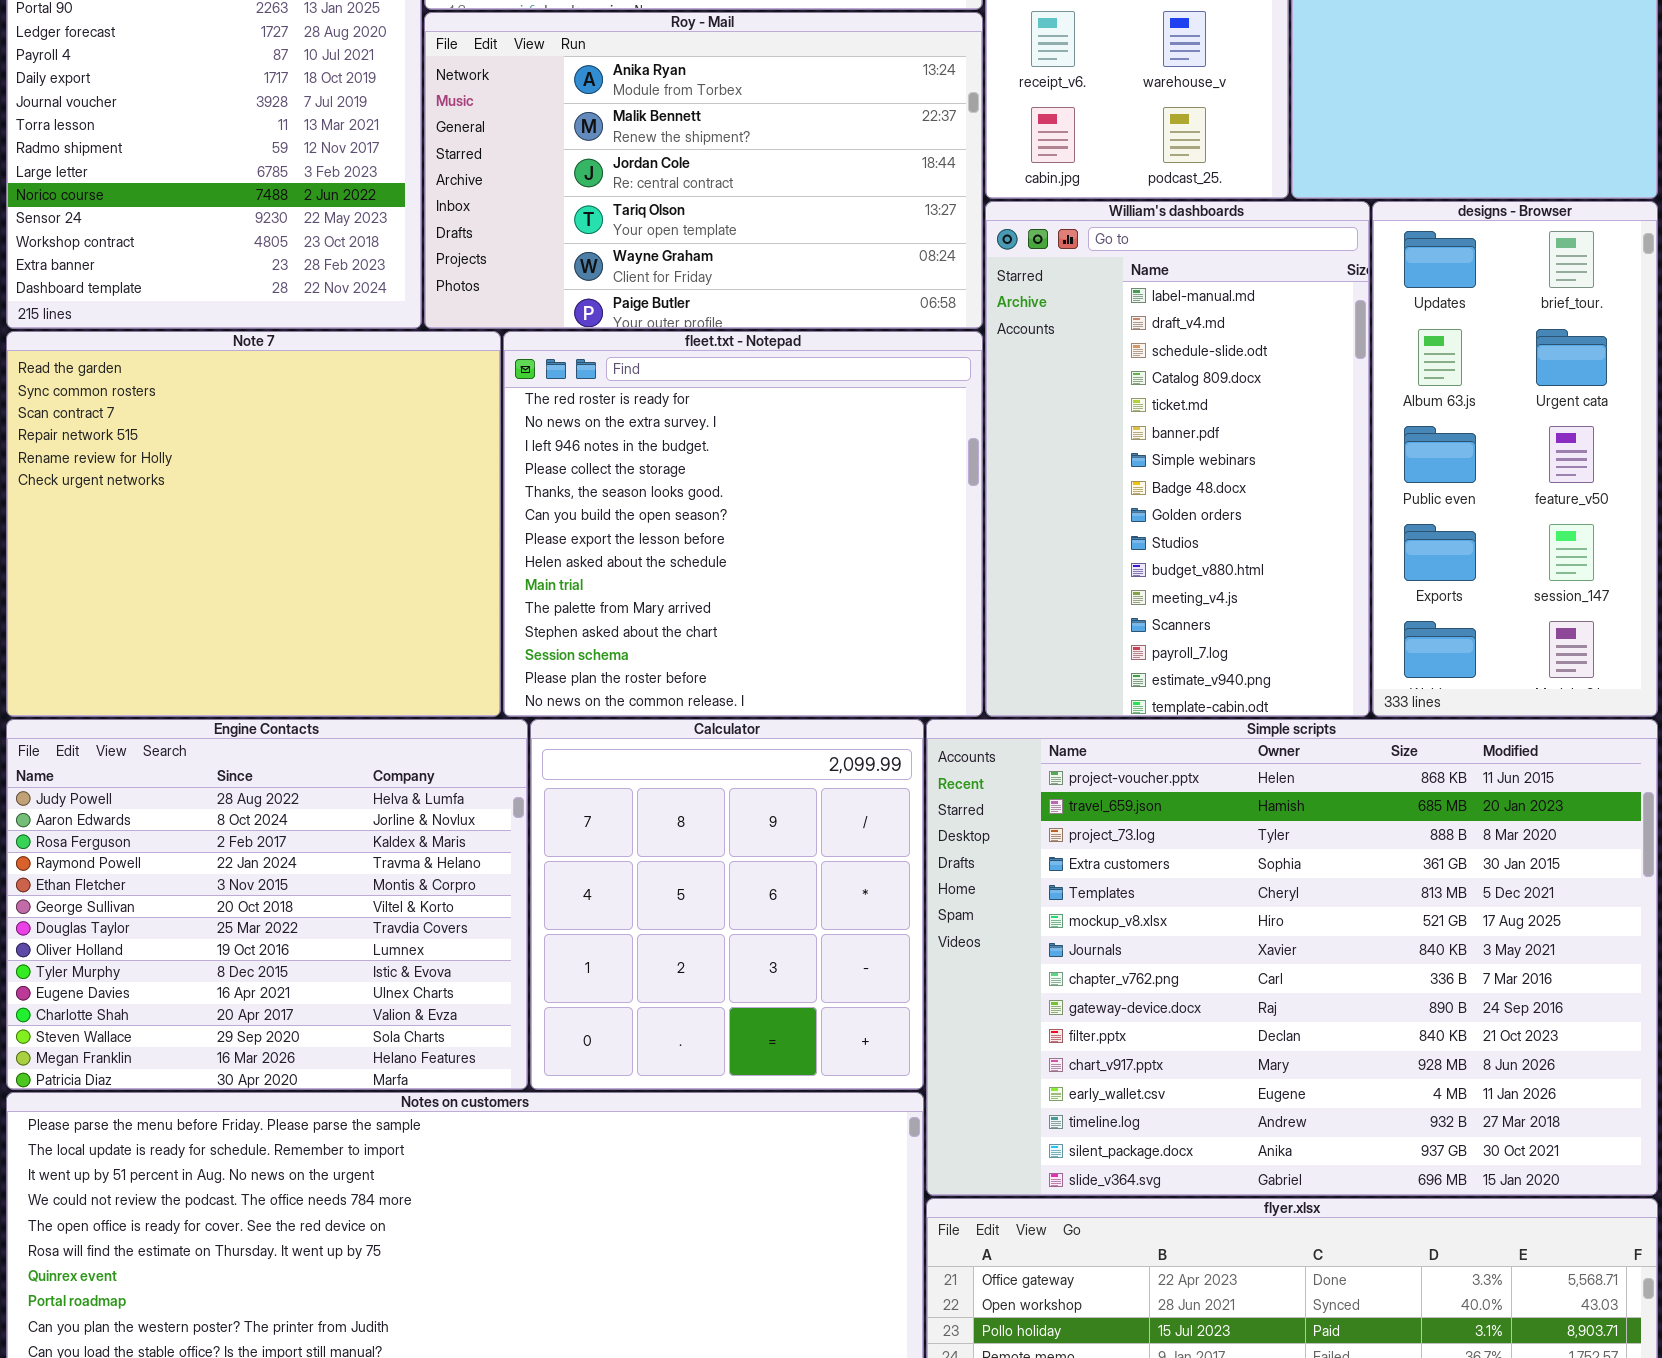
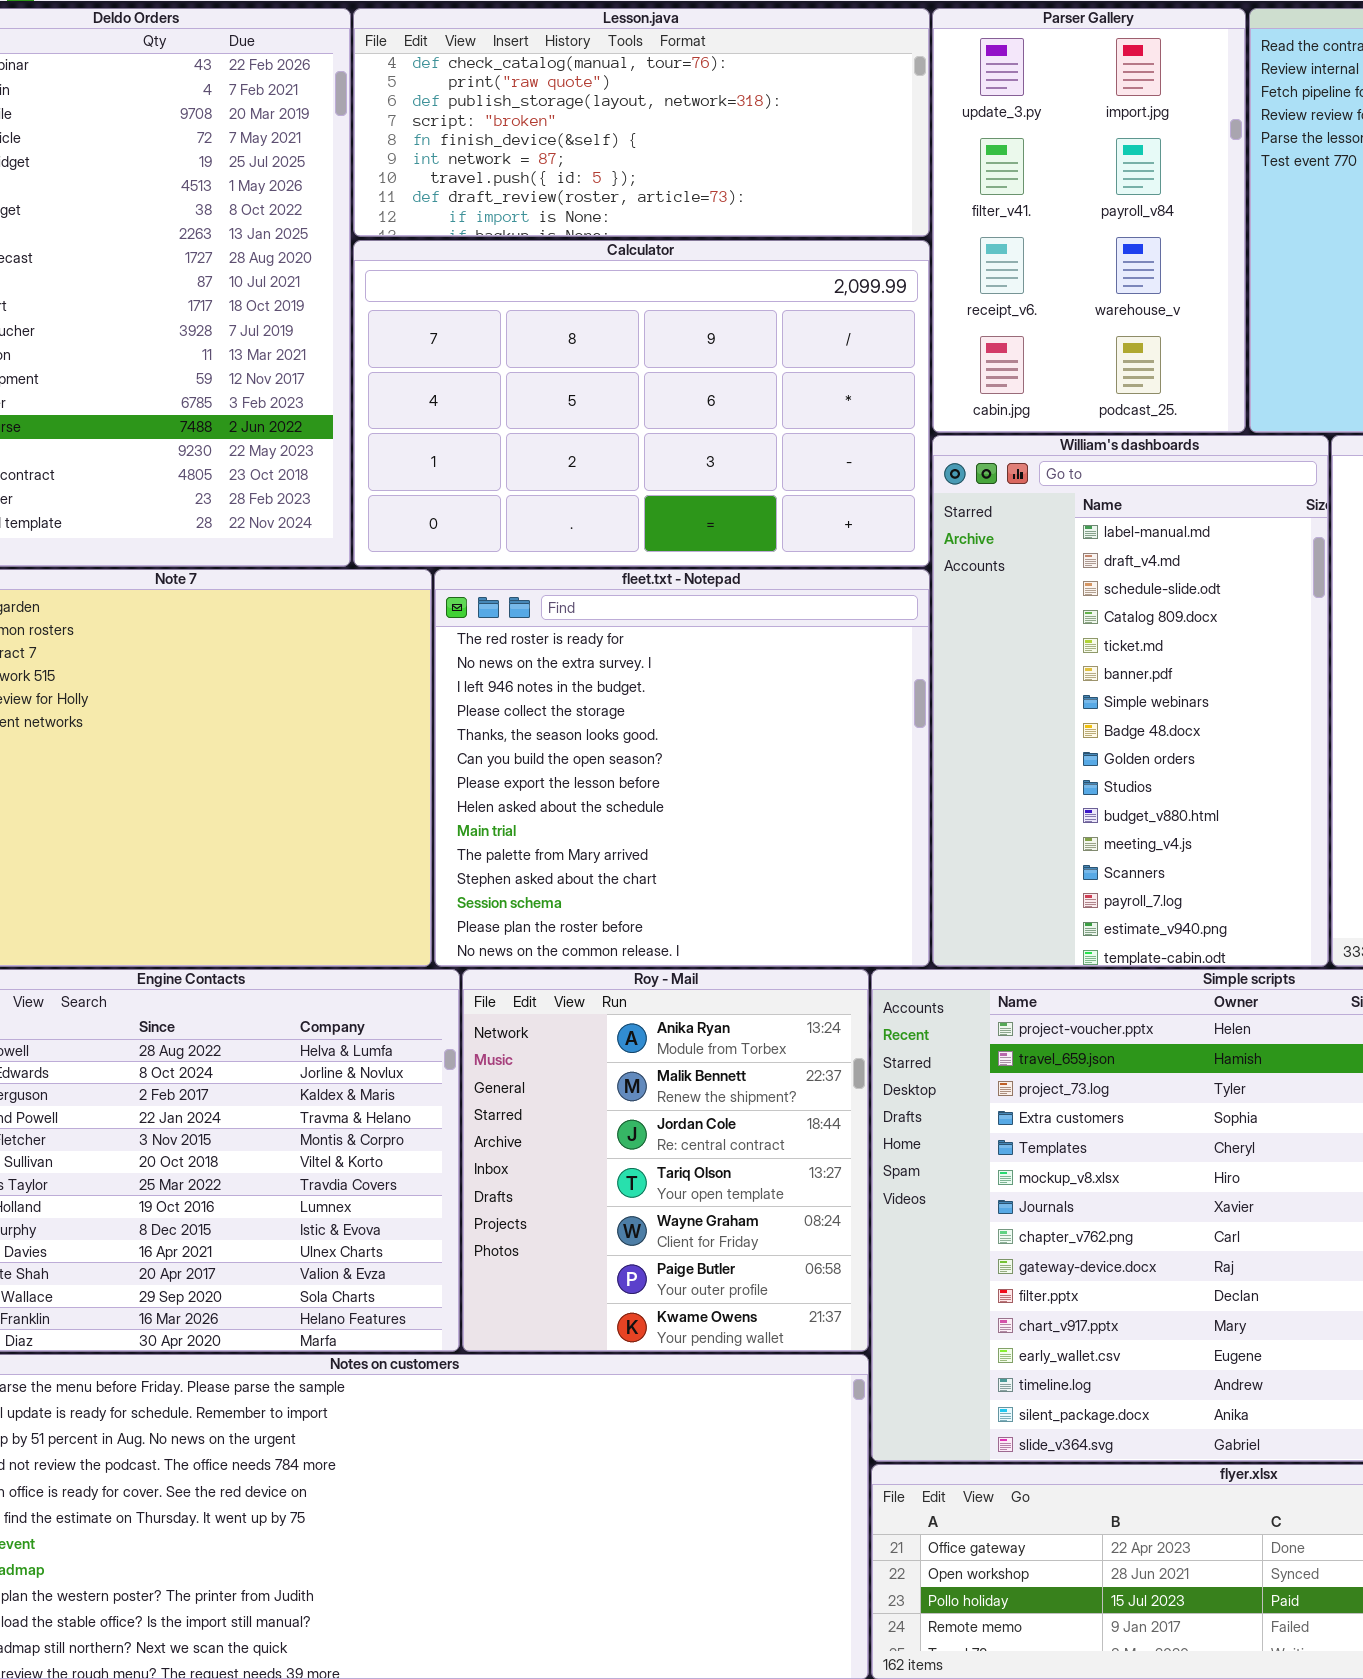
Roy - Mail: [424,12,983,329] -> [462,969,869,1352], moved, resized
Calculator: [530,719,924,1090] -> [353,240,930,567], moved, resized

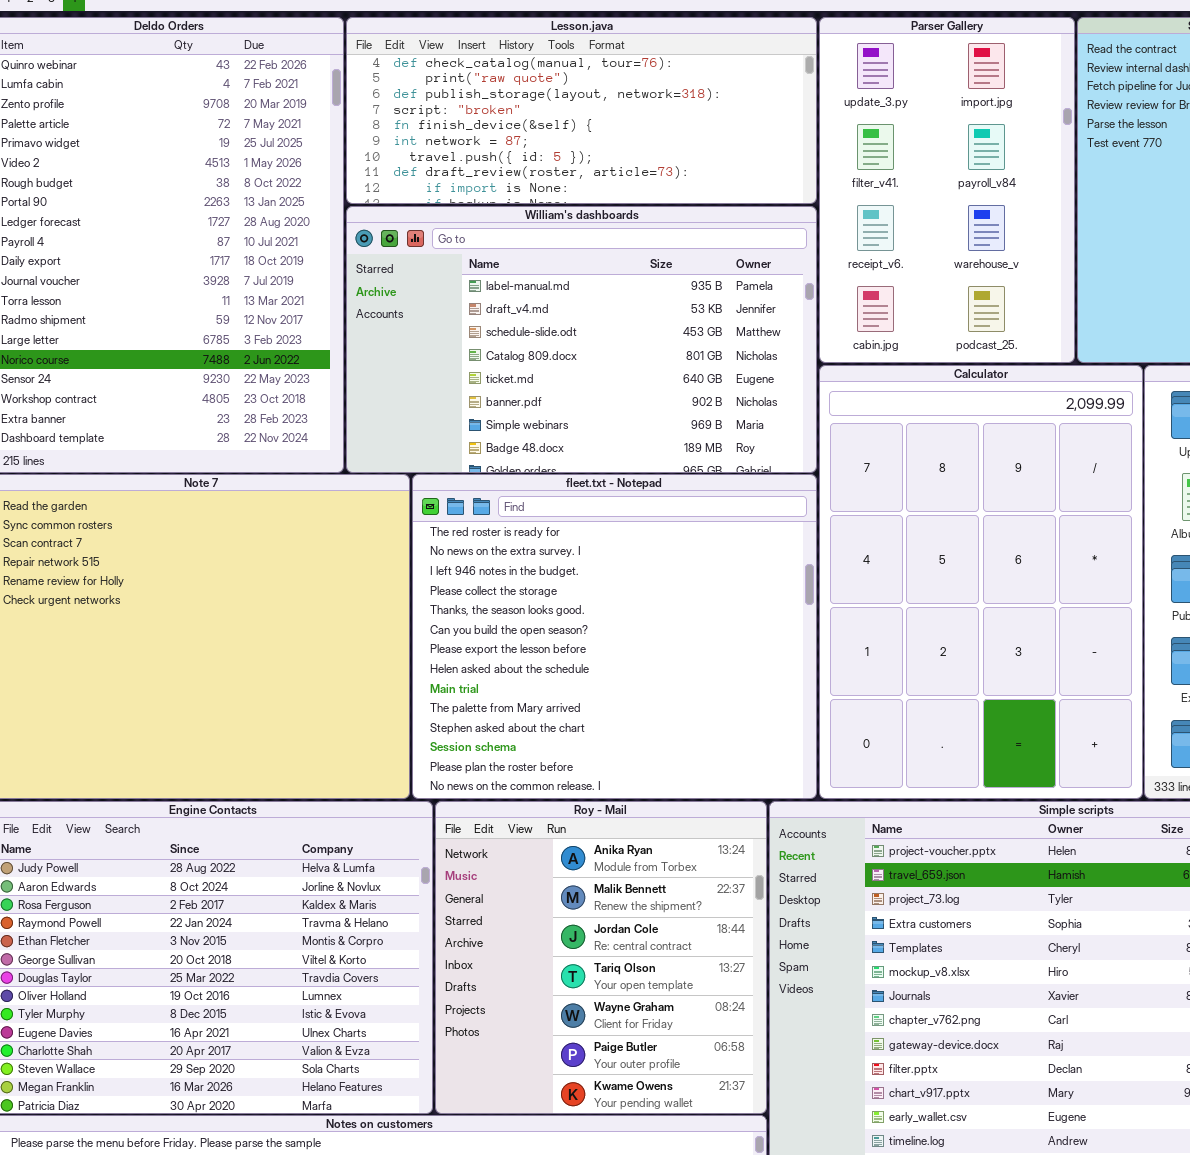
Calculator: [353,240,930,567] -> [819,365,1143,799], moved, resized
William's dashboards: [932,435,1329,967] -> [346,206,817,473], moved, resized

